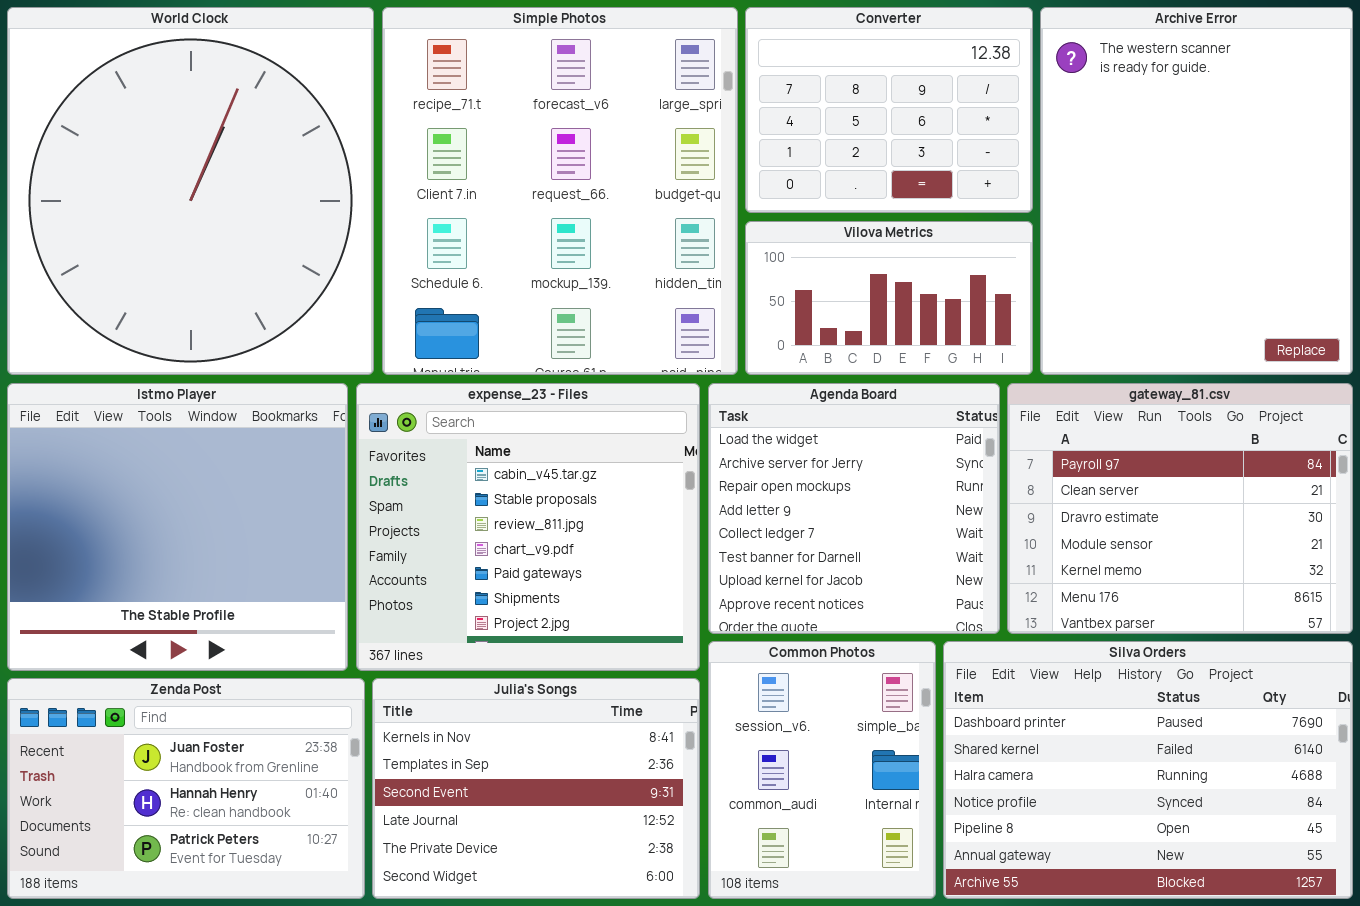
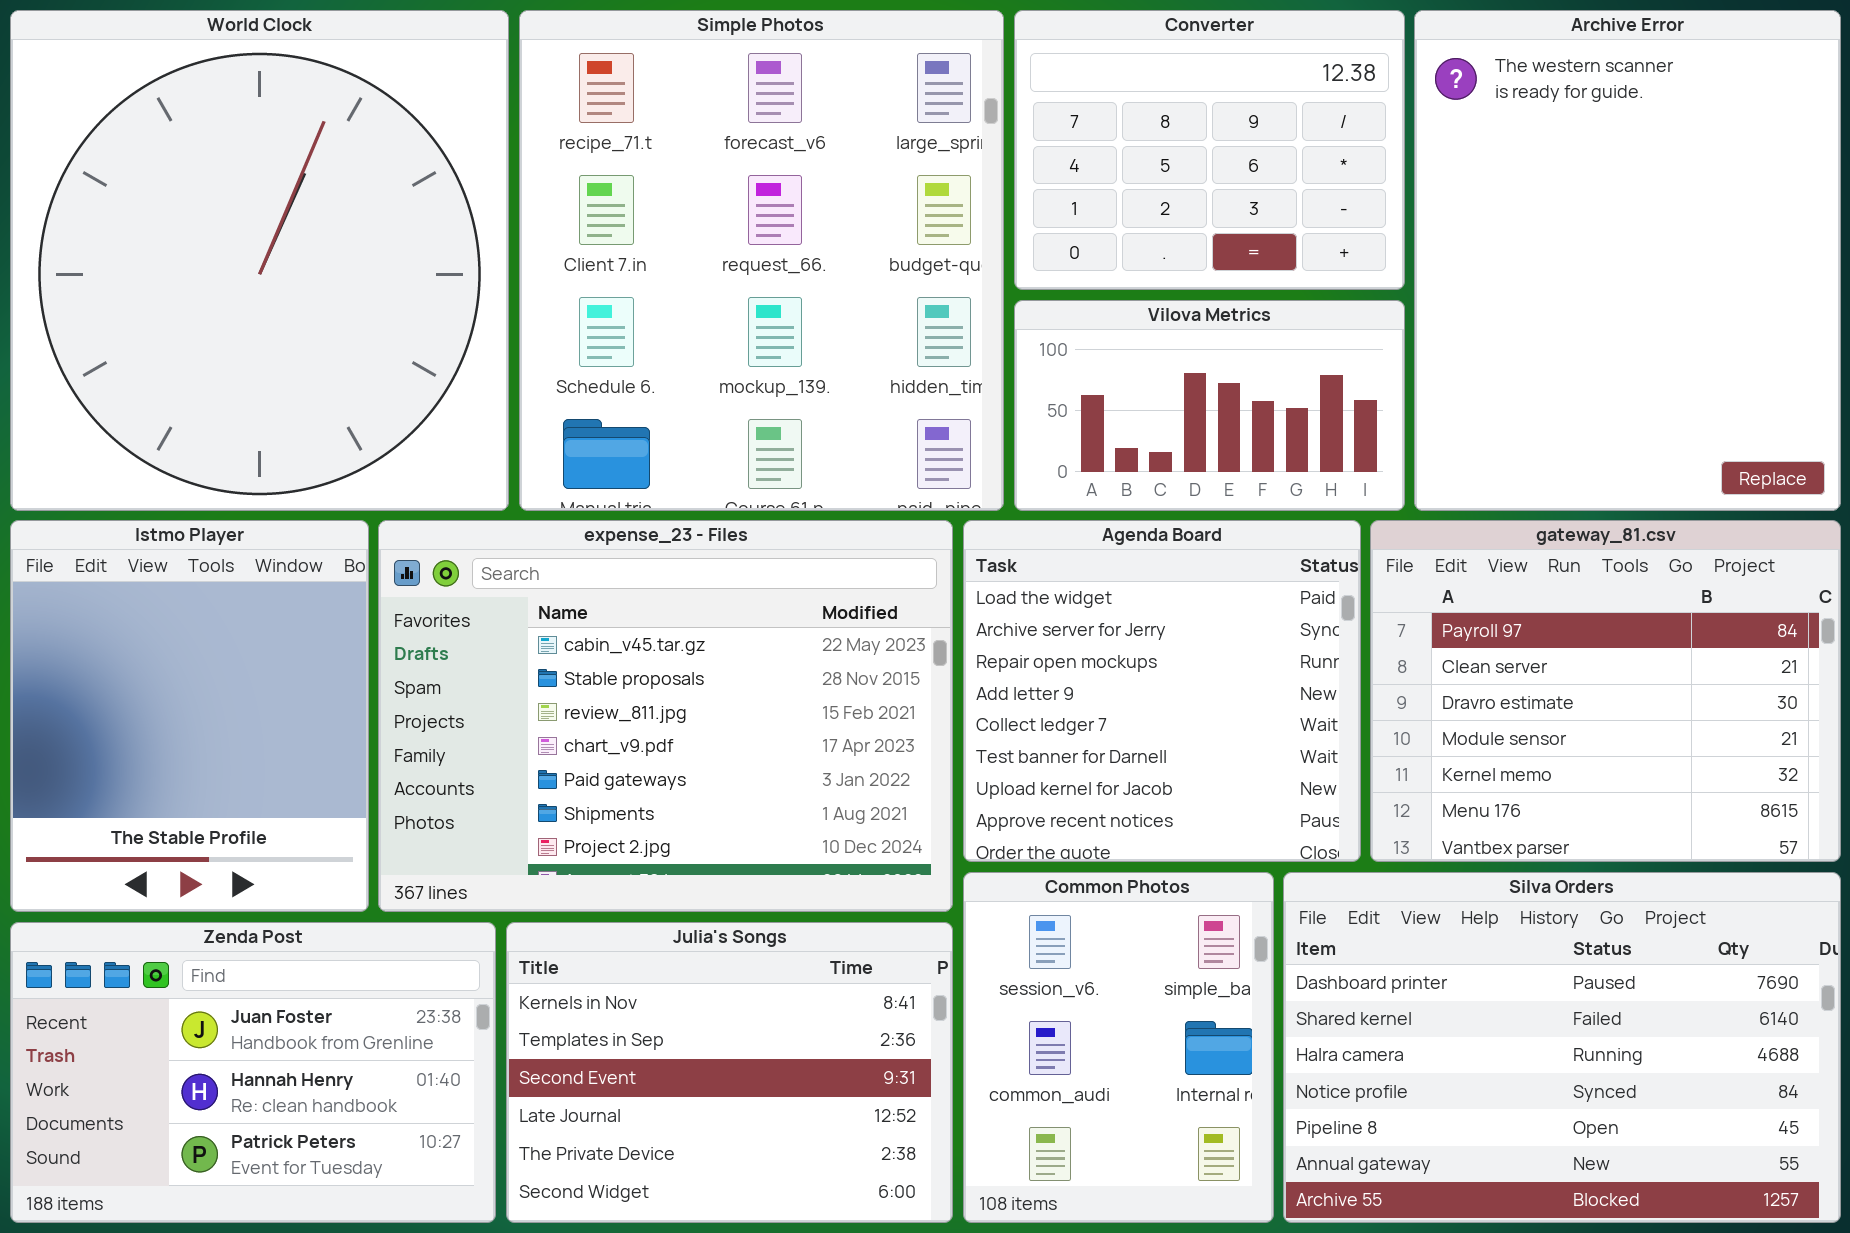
Istmo Player: [7,383,348,671] -> [10,520,369,912], resized
expense_23 - Files: [356,383,700,671] -> [378,520,953,912], resized

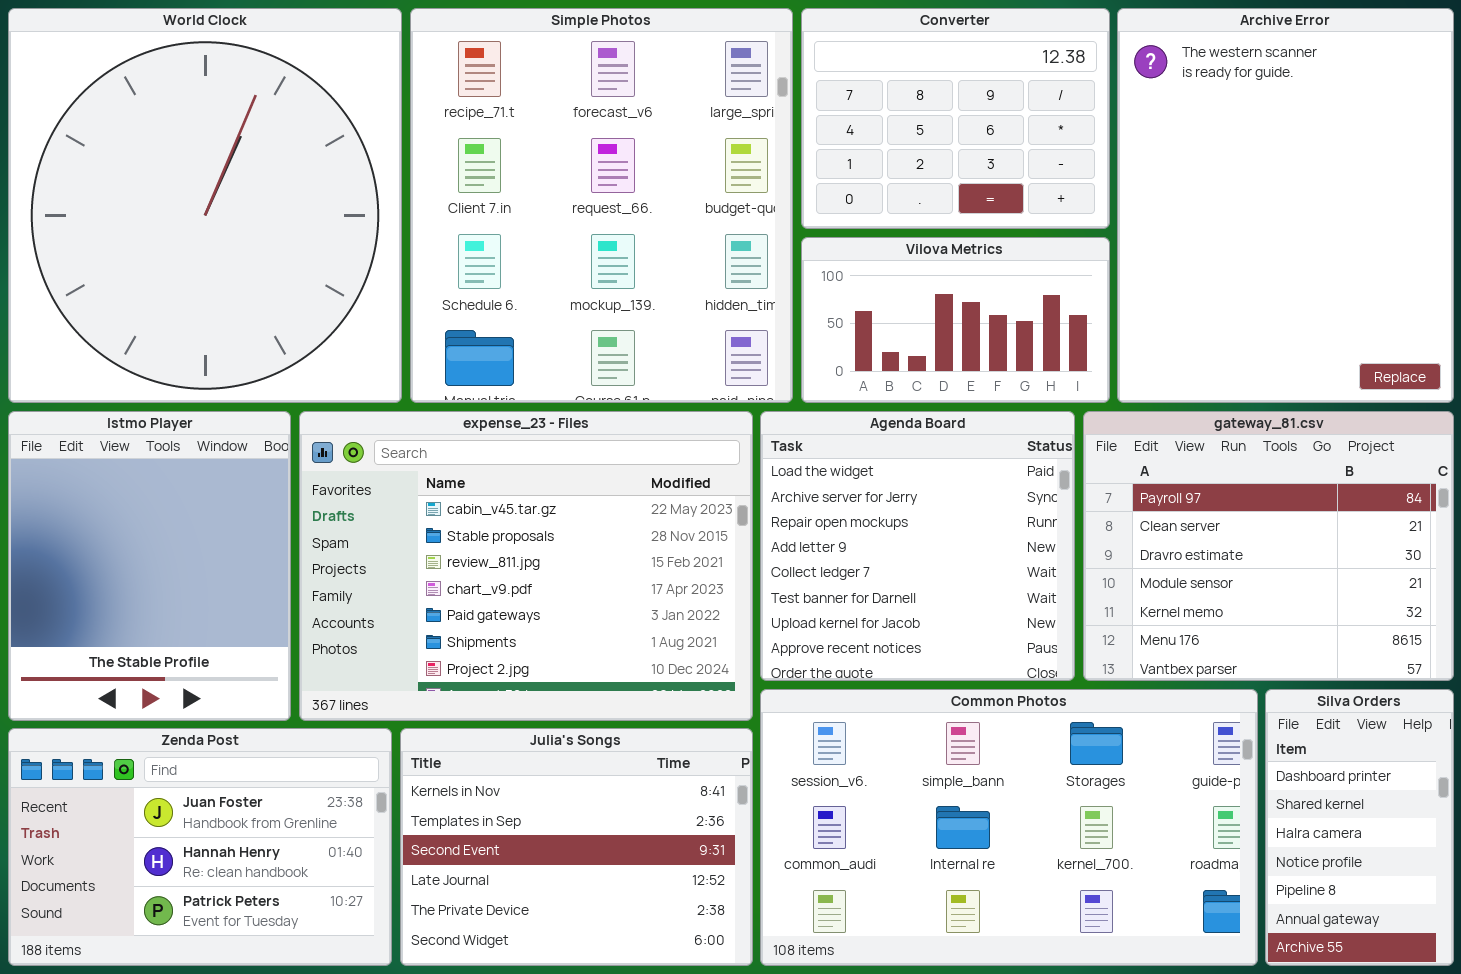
Common Photos: [963,872,1274,1223] -> [760,689,1258,966], resized
Silva Orders: [1283,872,1841,1223] -> [1265,689,1454,966], resized

